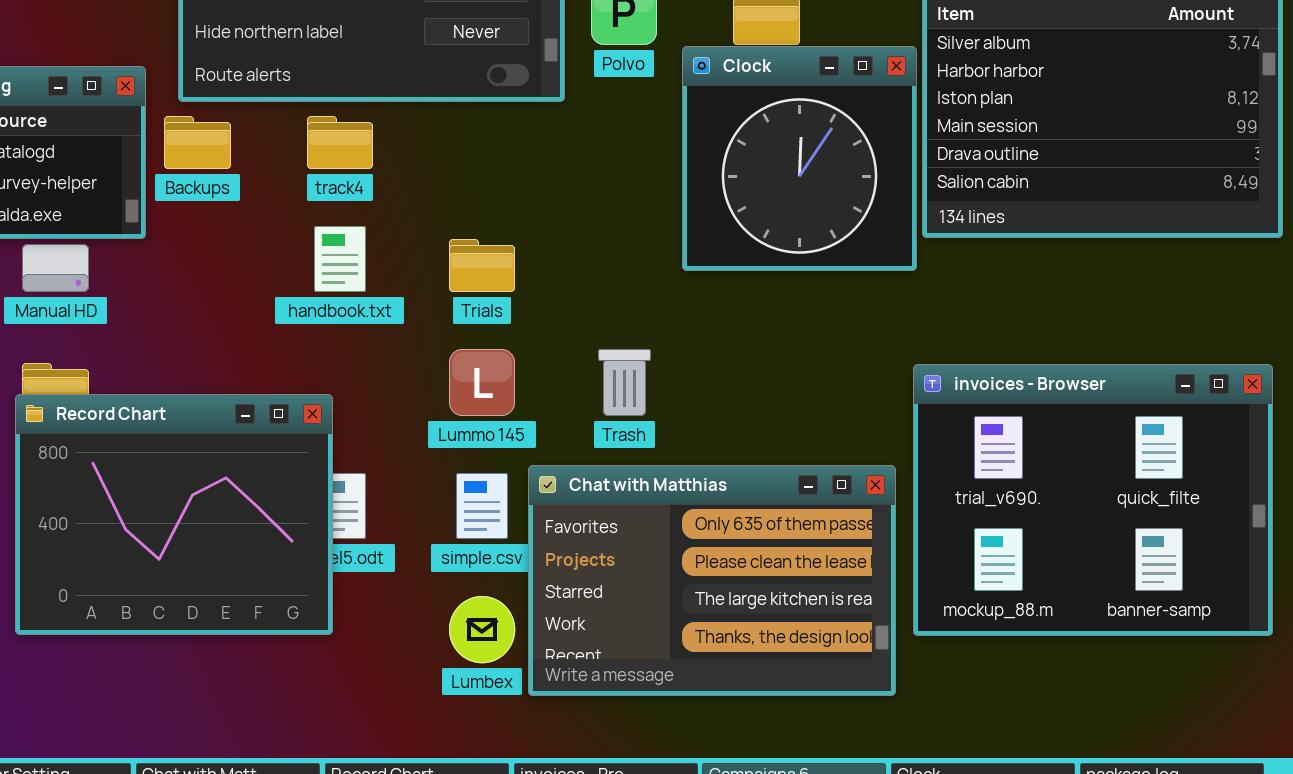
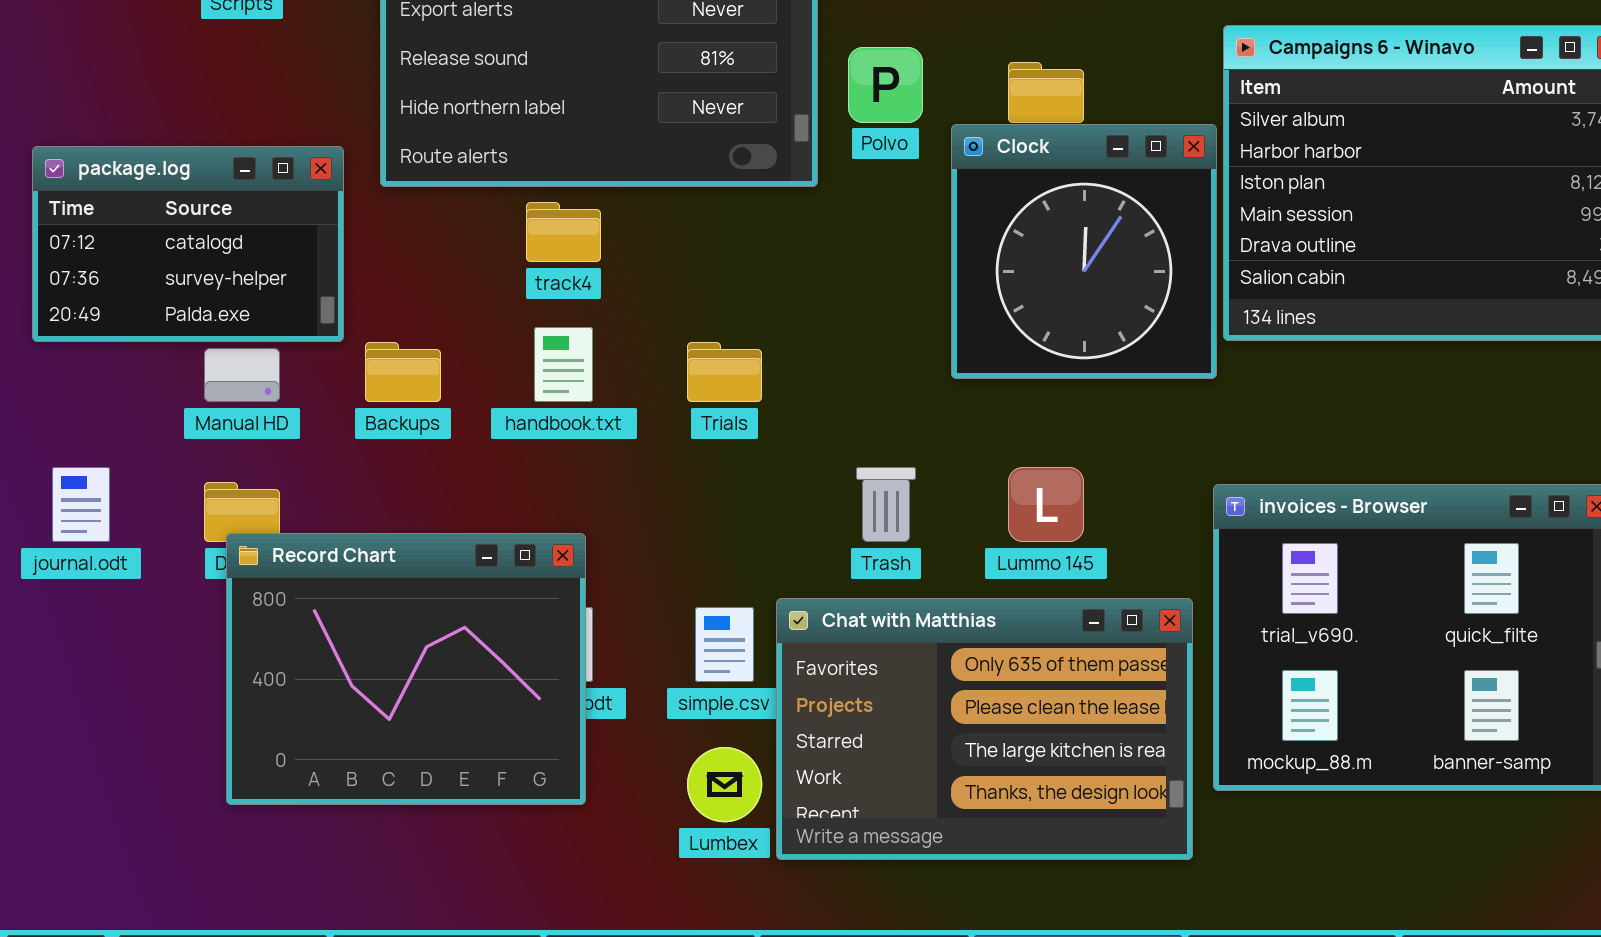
Backups: [164,116,231,169] -> [365,342,441,402], moved
Lummo 145: [449,349,515,416] -> [1008,467,1084,542], moved
Record Chart: [15,394,333,635] -> [226,533,586,805], moved

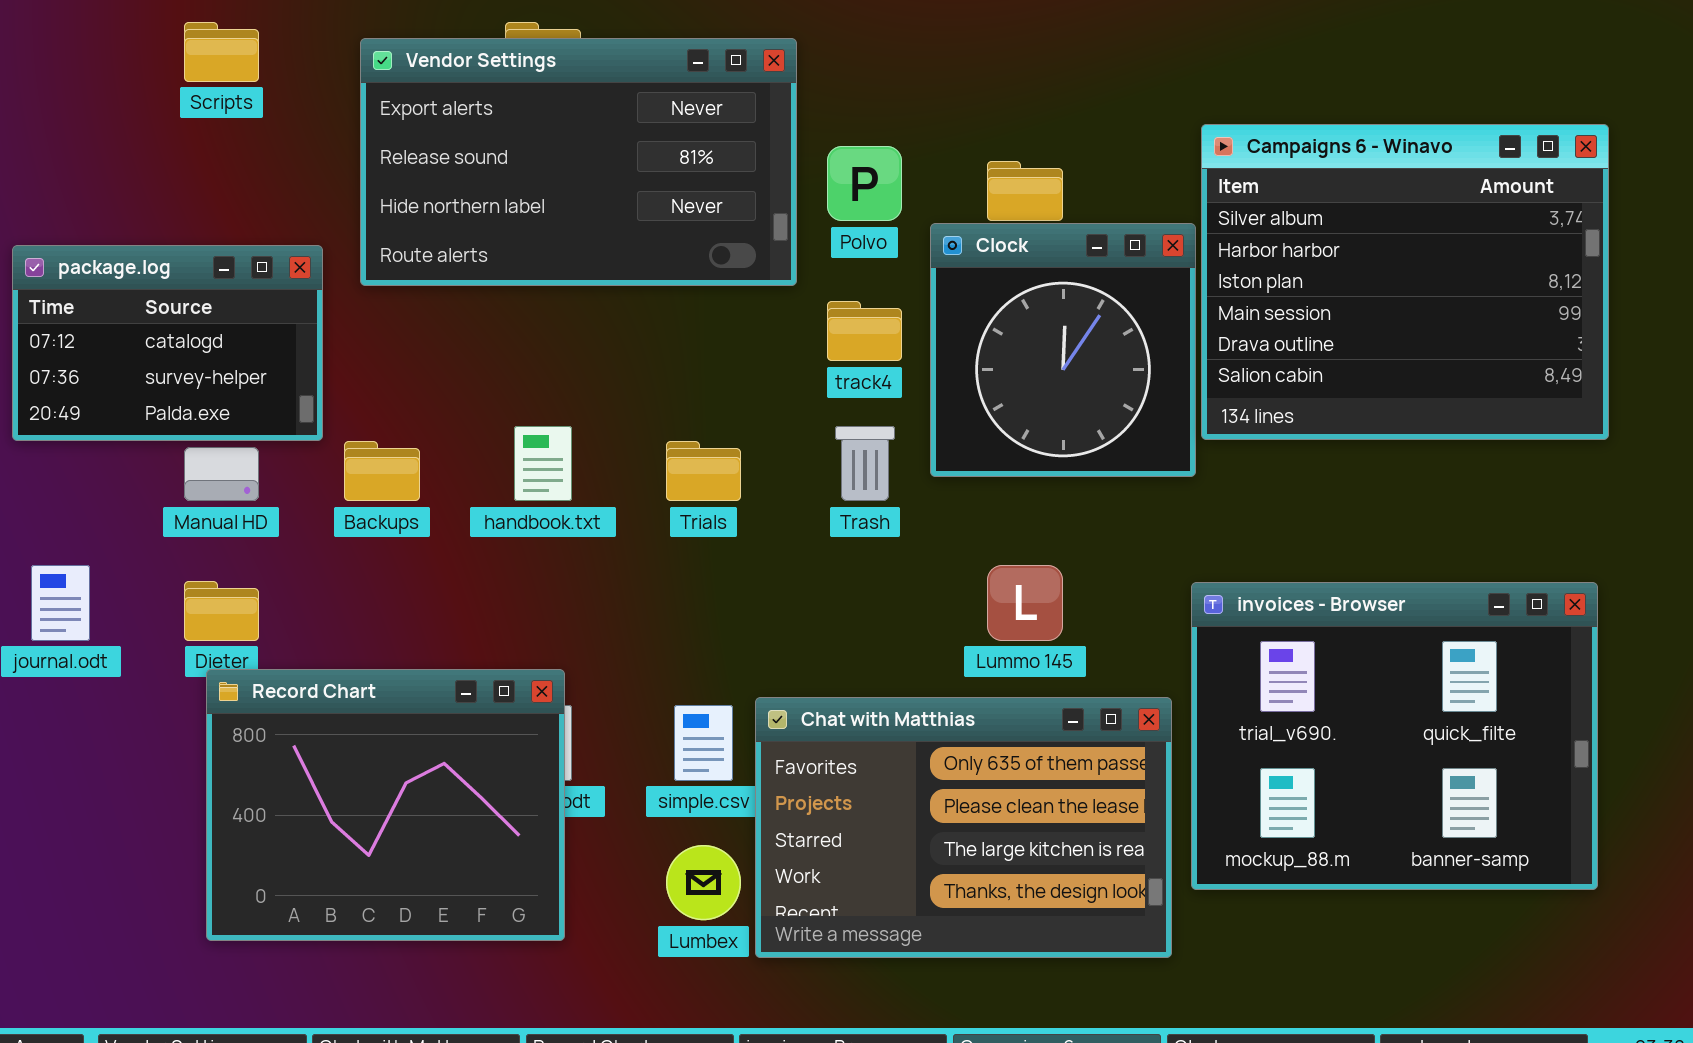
track4: [526,202,601,262] -> [827,301,902,361], moved
Trash: [856,467,916,542] -> [835,426,895,501], moved
Record Chart: [226,533,586,805] -> [206,669,565,941], moved

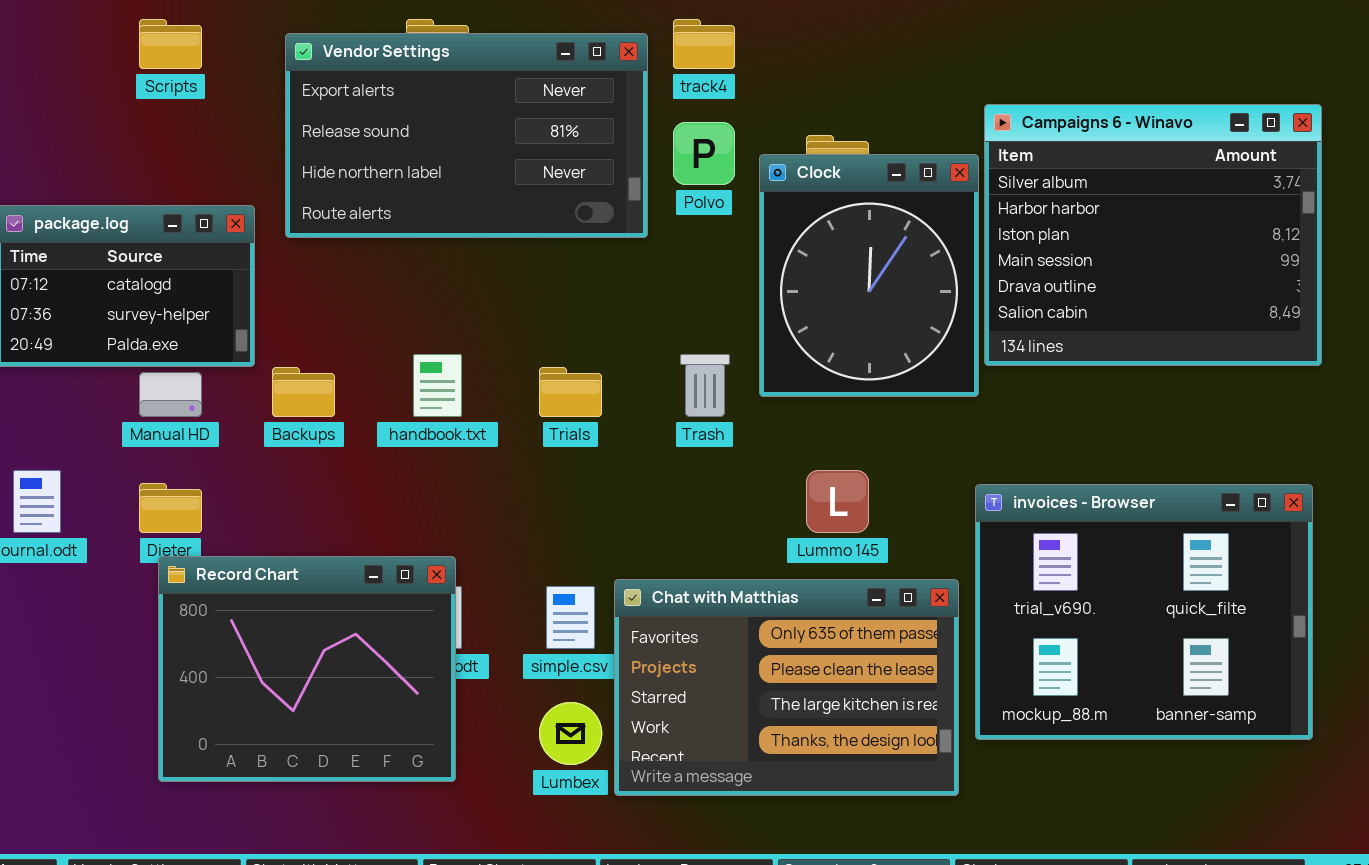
Clock: [930,223,1196,477] -> [759,154,979,397], resized
track4: [827,301,902,361] -> [673,19,735,69], moved

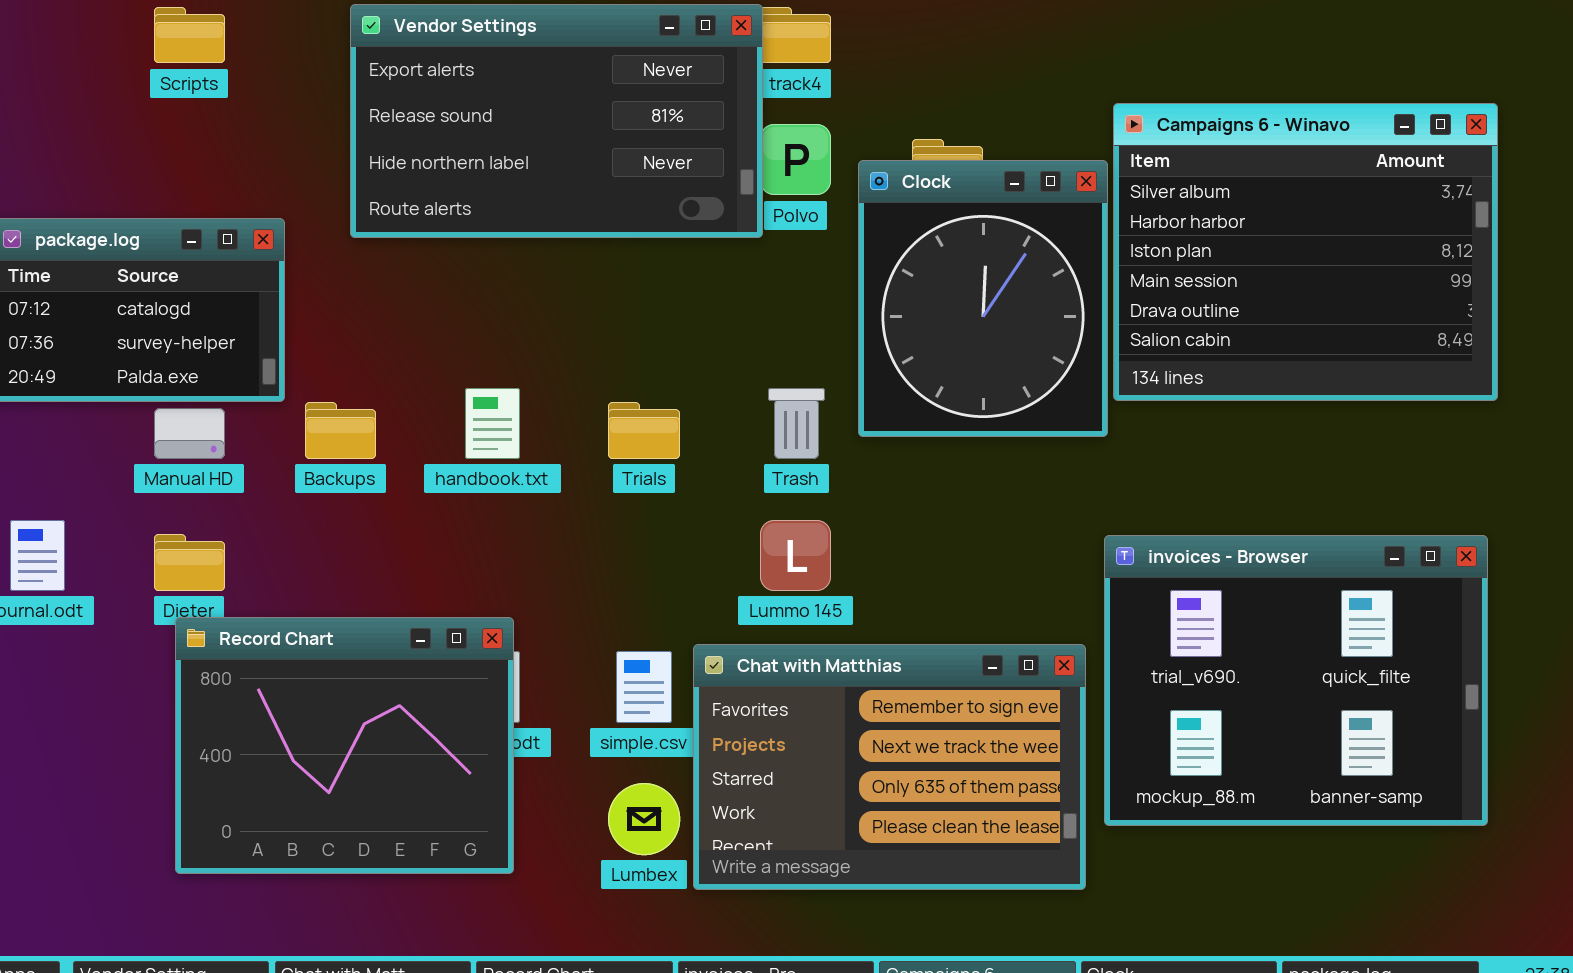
Vendor Settings: [285,33,648,238] -> [350,4,763,238], moved
Lummo 145: [806,470,869,533] -> [760,520,831,591], moved
Chat with Matthias: [614,579,959,796] -> [693,644,1086,890], scrolled up 2 rows

